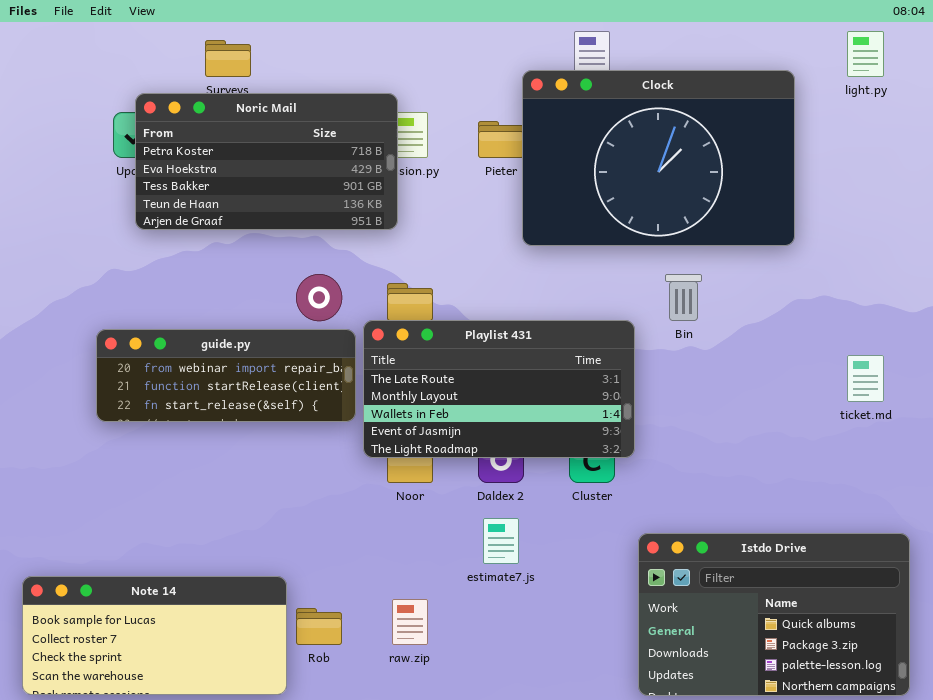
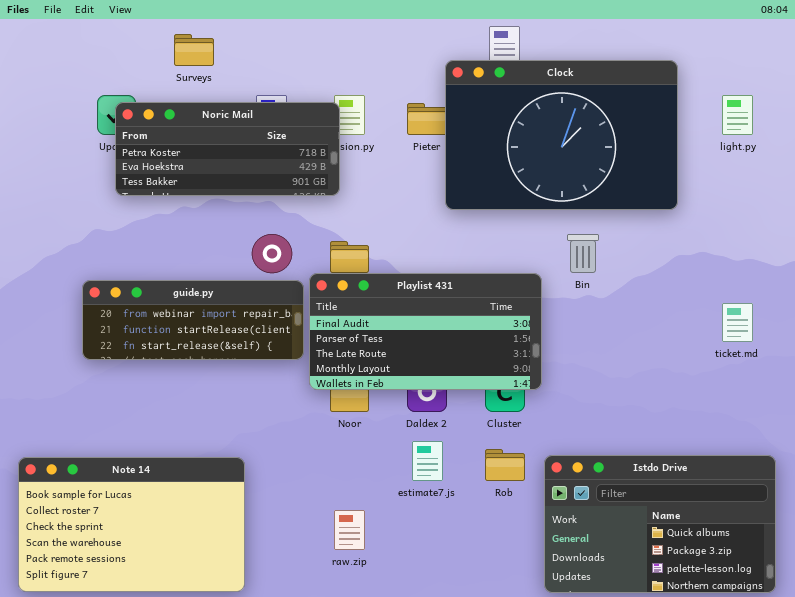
light.py: [847,31,884,77] -> [722,95,753,135], moved
Noric Mail: [135,93,398,230] -> [115,102,340,196], resized
Playlist 431: [363,320,635,458] -> [309,273,542,390], scrolled up 2 rows
Note 14: [22,576,287,695] -> [18,457,245,592], resized
Rob: [296,608,342,645] -> [485,449,525,481], moved

